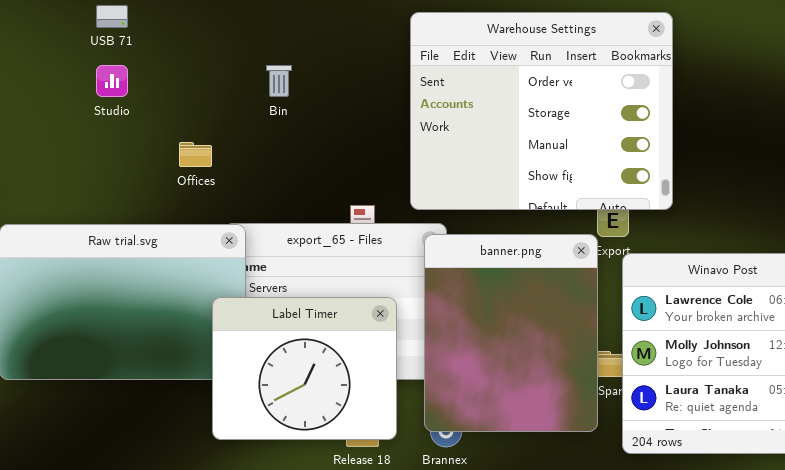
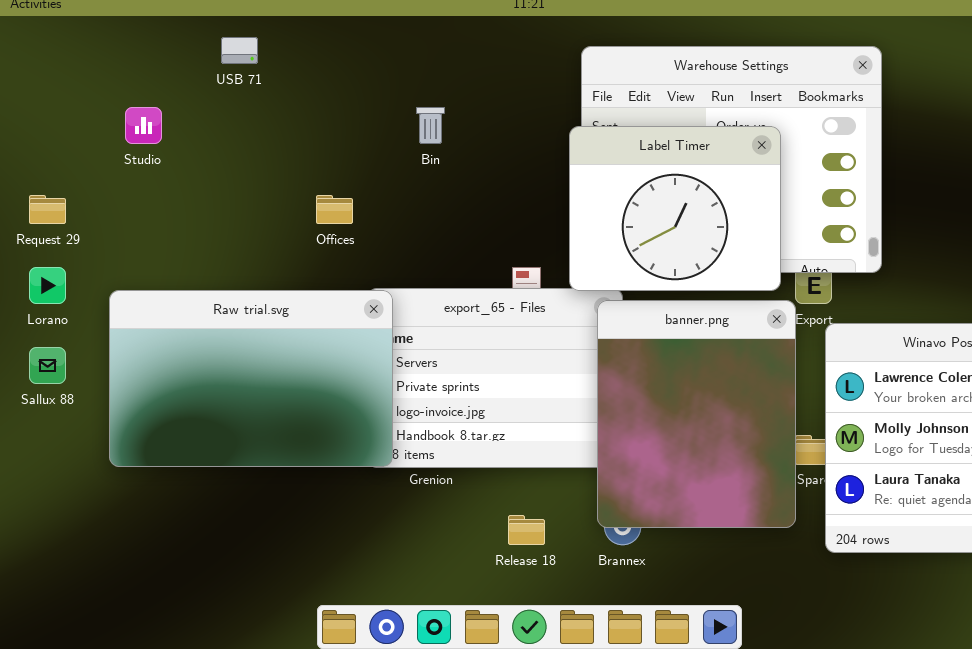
Studio: [96,65,128,97] -> [125,107,162,144], moved
Label Timer: [212,297,397,440] -> [569,126,781,291], moved

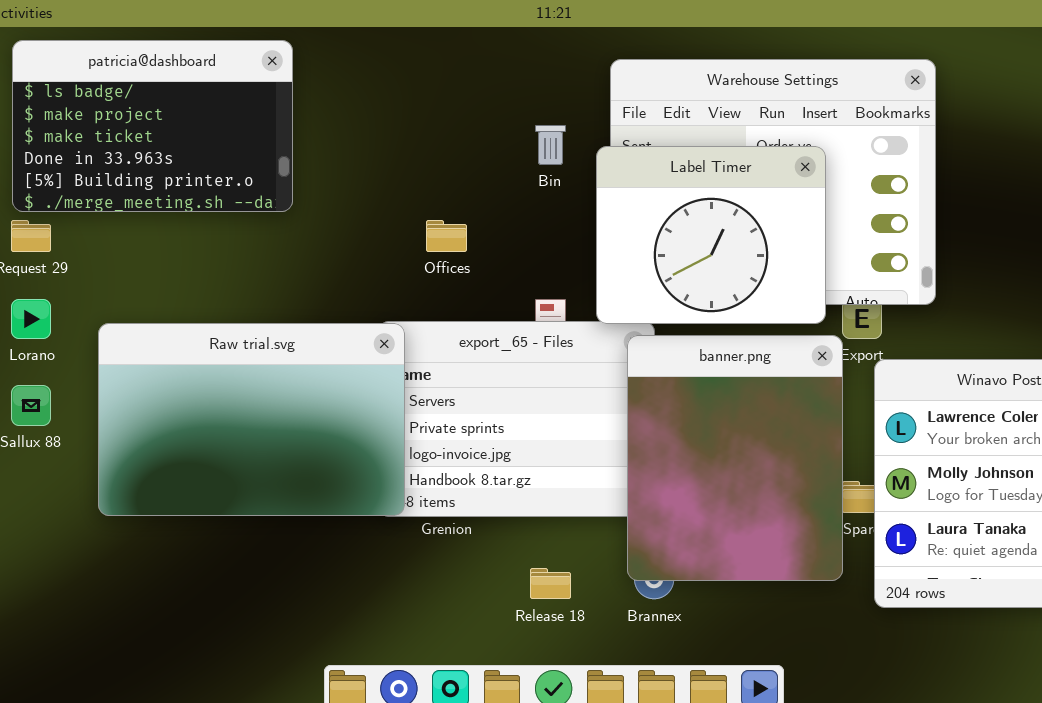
patricia@dashboard: none -> [12,40,293,212], opened
Bin: [416,107,445,144] -> [535,125,566,165], moved
Offices: [316,195,353,224] -> [426,220,467,252], moved

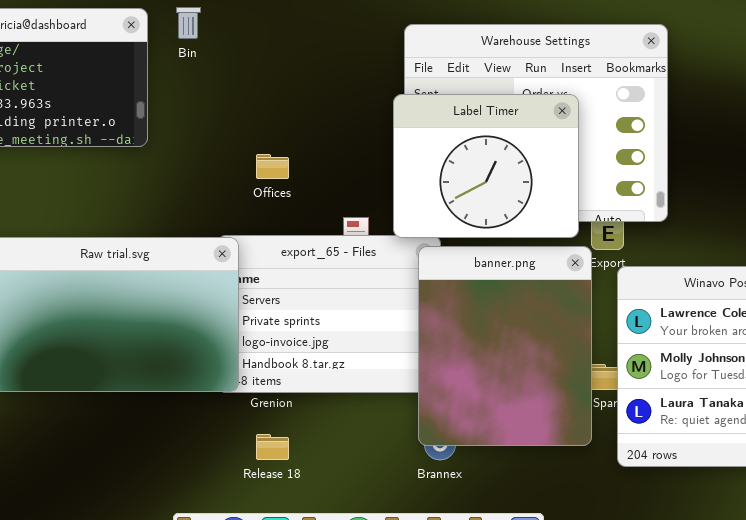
Bin: [535,125,566,165] -> [176,7,201,39], moved
Release 18: [530,568,571,599] -> [256,434,289,460], moved

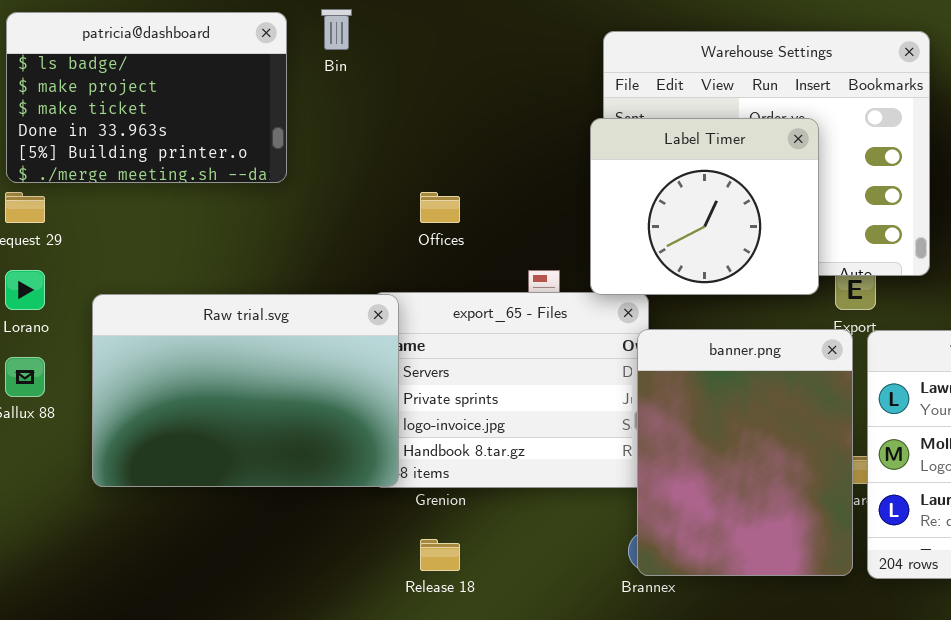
banner.png: [418,246,592,446] -> [637,329,853,576], moved

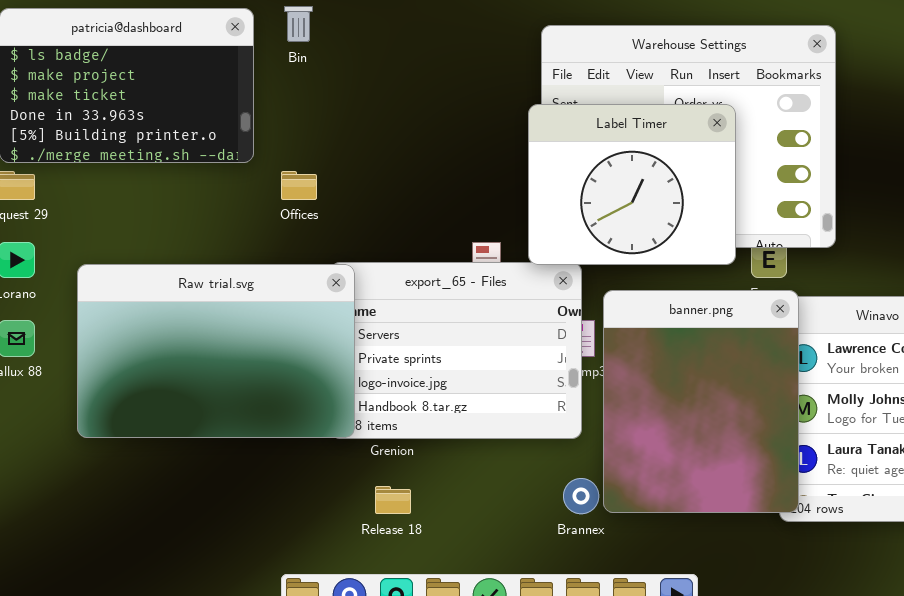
Offices: [420,192,460,223] -> [281,171,317,200], moved
banner.png: [637,329,853,576] -> [603,290,799,513], moved

